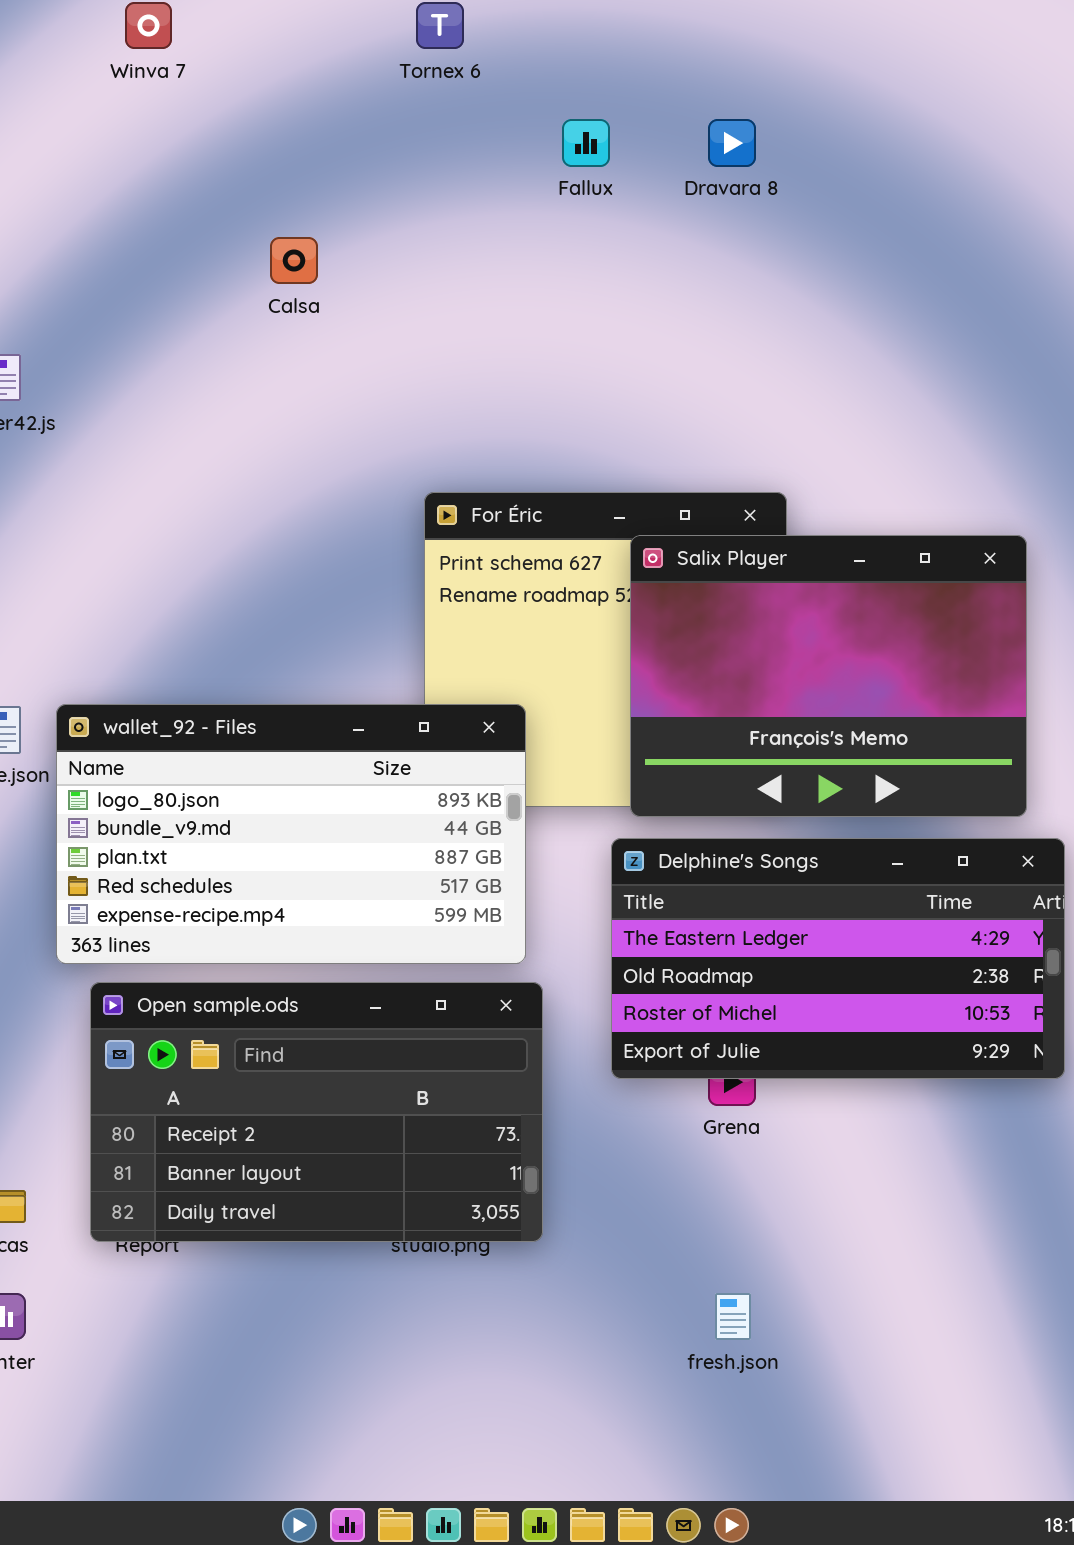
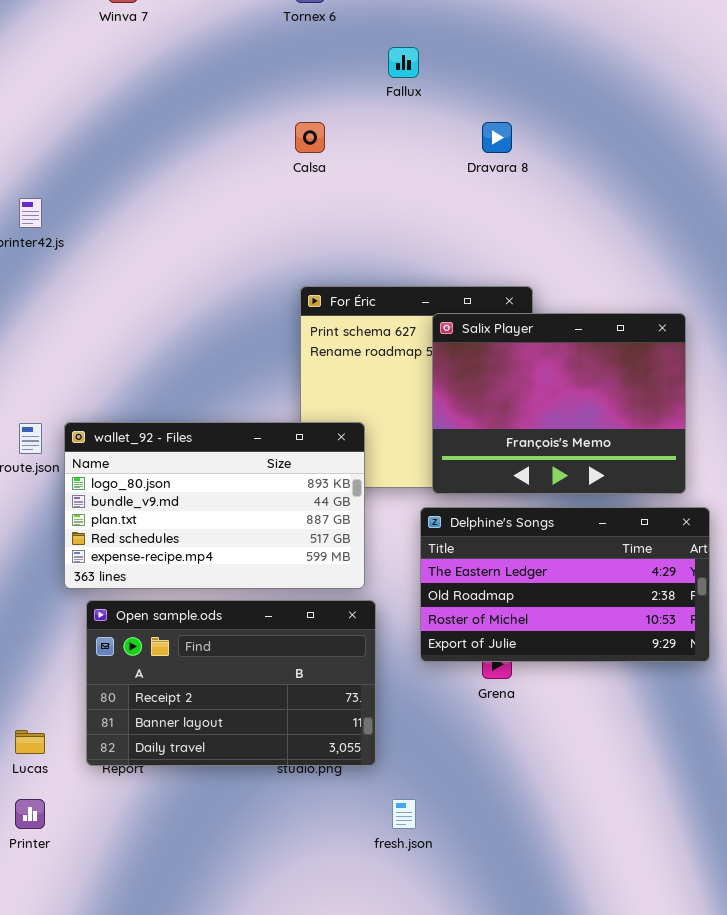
Dravara 8: [708,119,756,167] -> [482,122,512,153], moved
Calsa: [270,237,318,284] -> [295,122,325,153], moved
fresh.json: [715,1293,751,1340] -> [392,799,416,829], moved

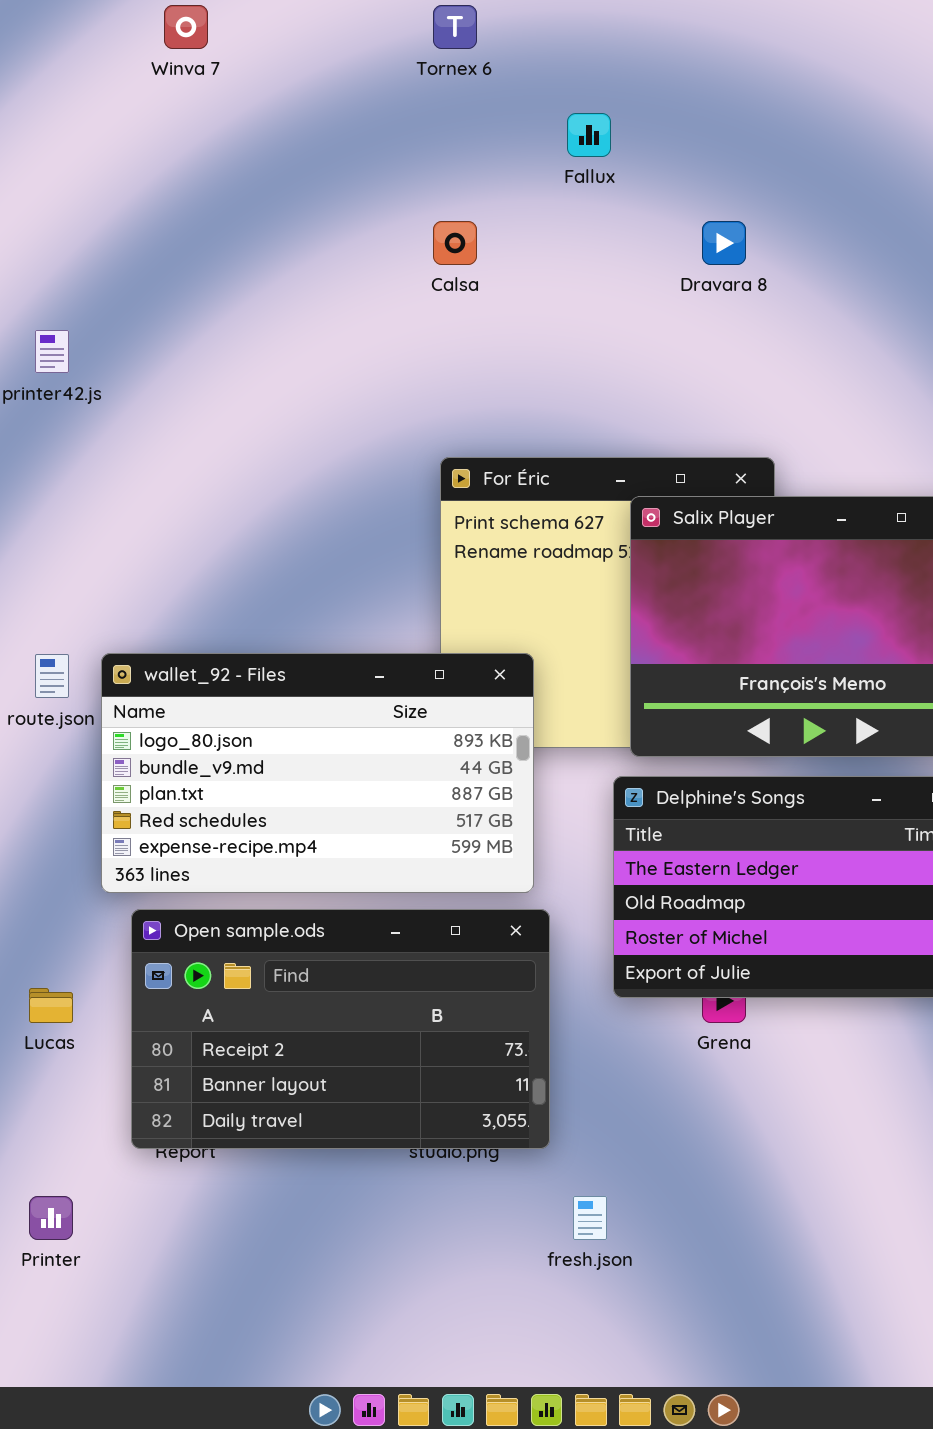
Lucas: [15,730,45,754] -> [29,988,73,1023], moved

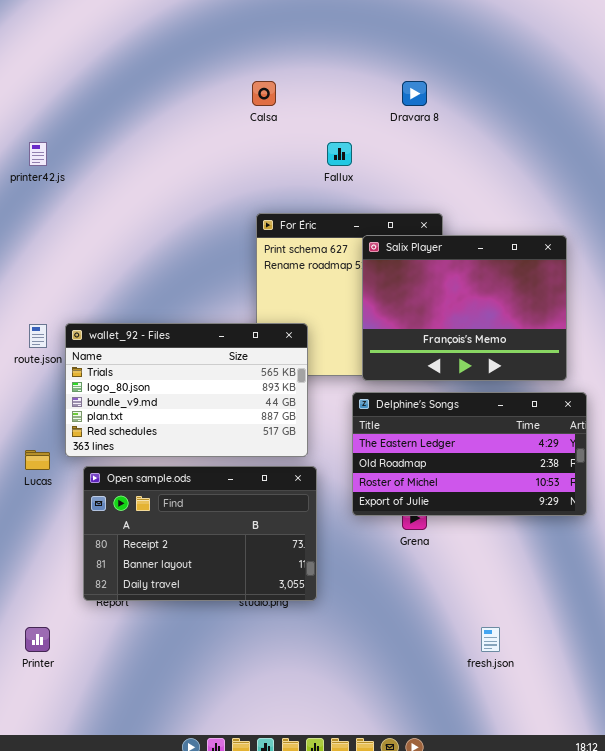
Fallux: [567,113,611,157] -> [327,142,352,166], moved
wallet_92 - Files: [101,653,534,893] -> [65,323,308,457], scrolled up 1 row
Lucas: [29,988,73,1023] -> [25,450,50,470], moved
fresh.json: [573,1196,607,1240] -> [481,627,500,652], moved

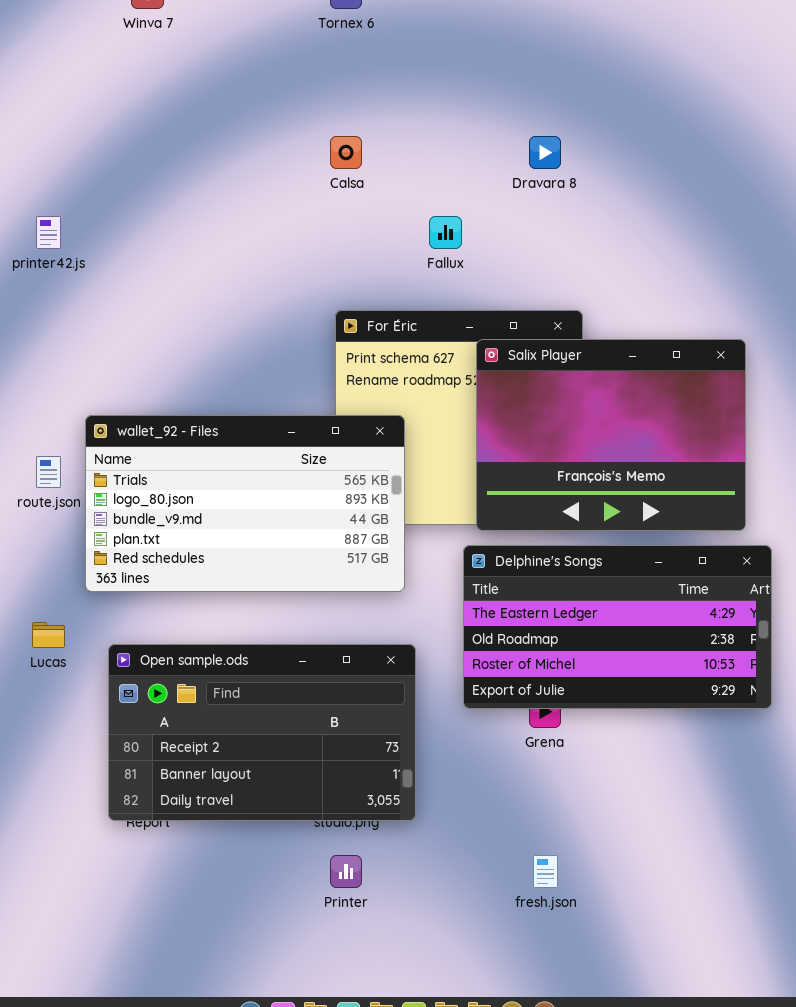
wallet_92 - Files: [65,323,308,457] -> [85,415,405,592], moved
Printer: [25,627,50,652] -> [330,855,362,888], moved
fresh.json: [481,627,500,652] -> [533,855,558,888], moved

